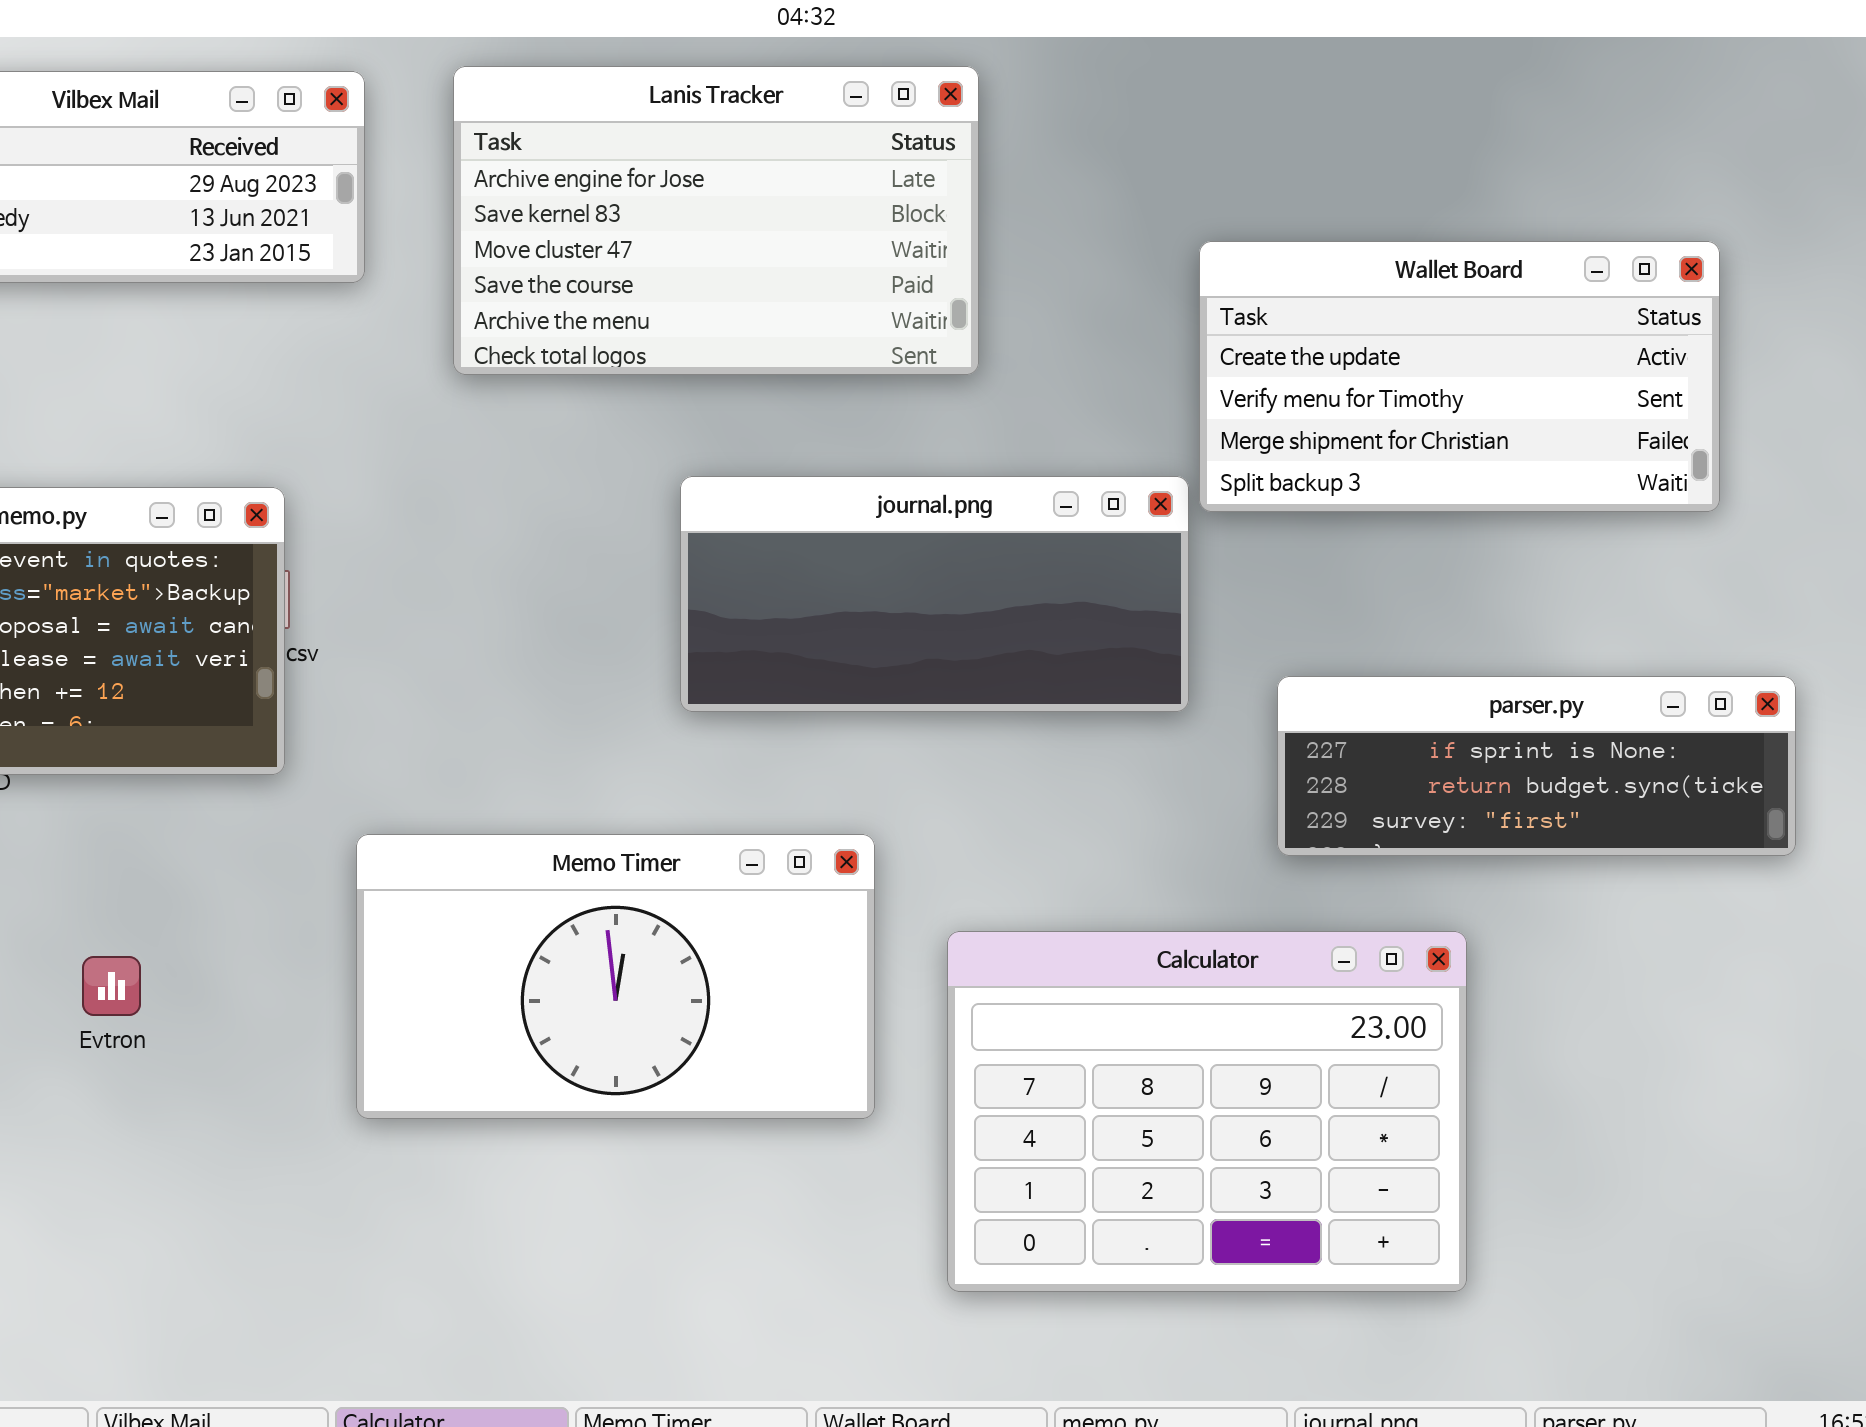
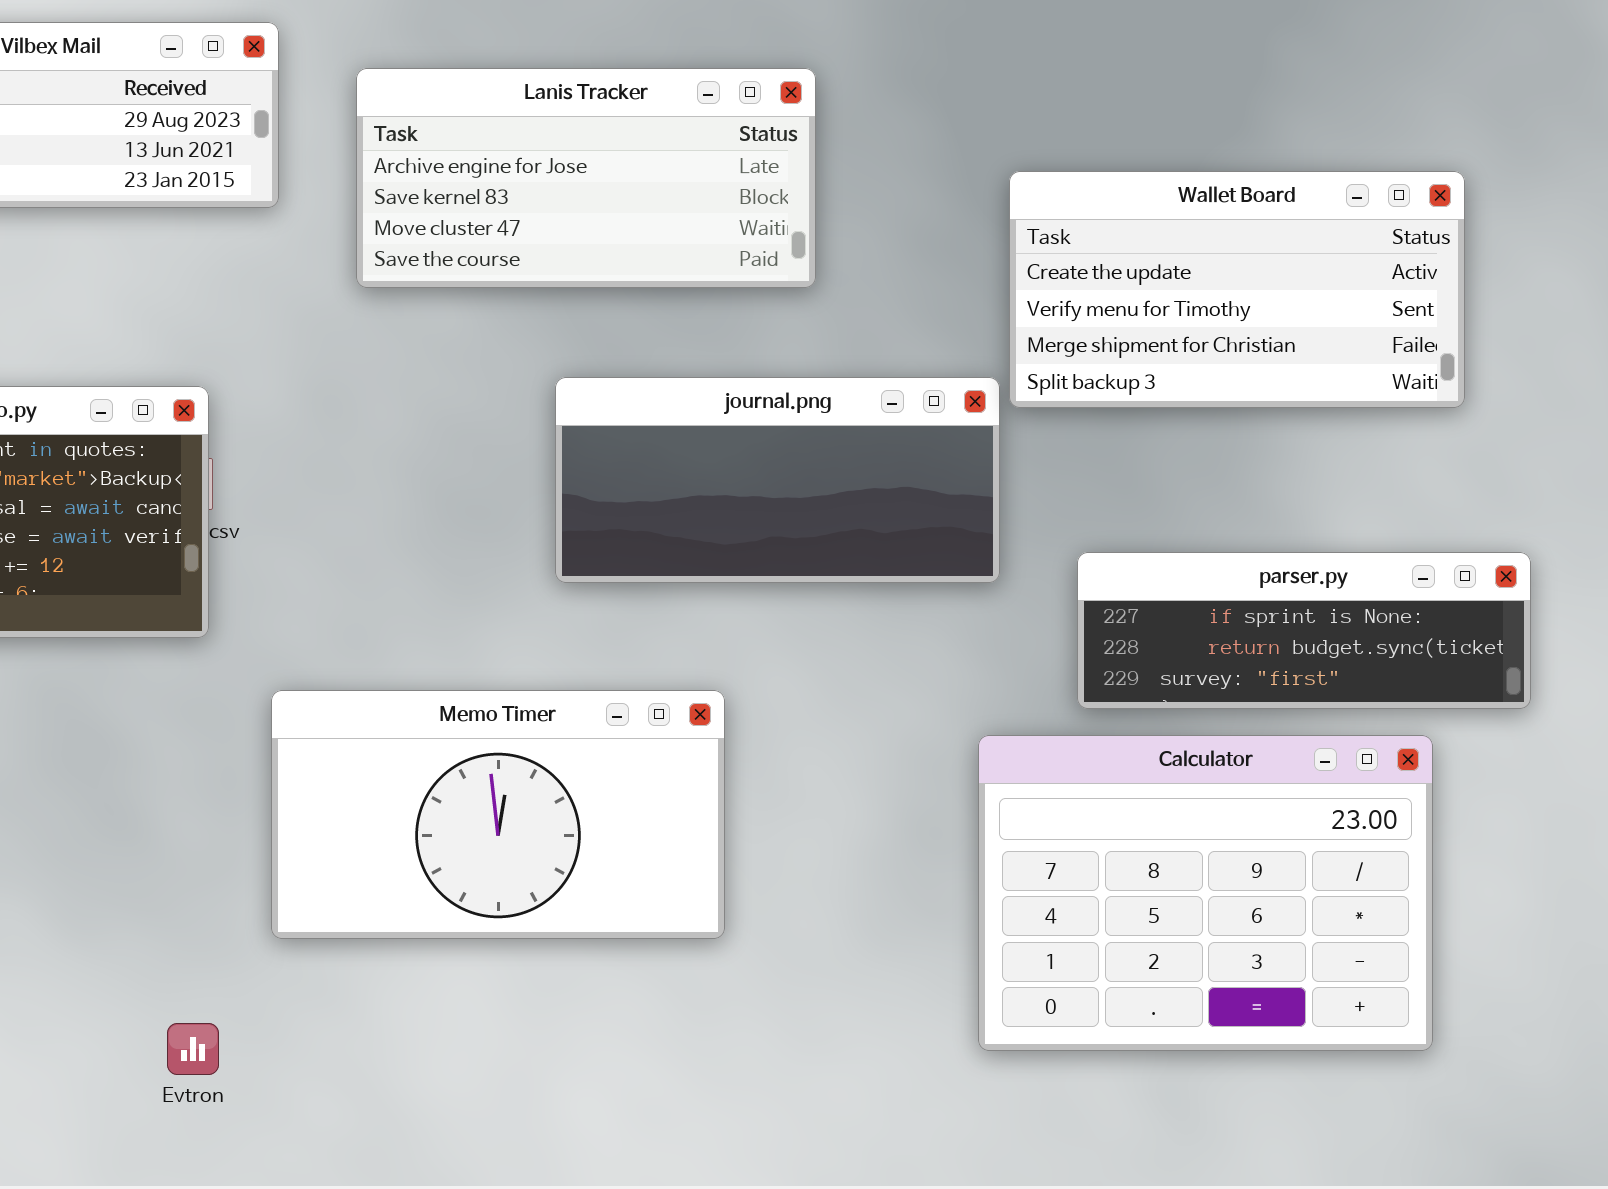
Lanis Tracker: [453,66,979,375] -> [356,68,816,288], resized
Calculator: [947,931,1467,1292] -> [978,735,1433,1051], moved
Evtron: [82,956,141,1016] -> [167,1023,219,1075], moved

